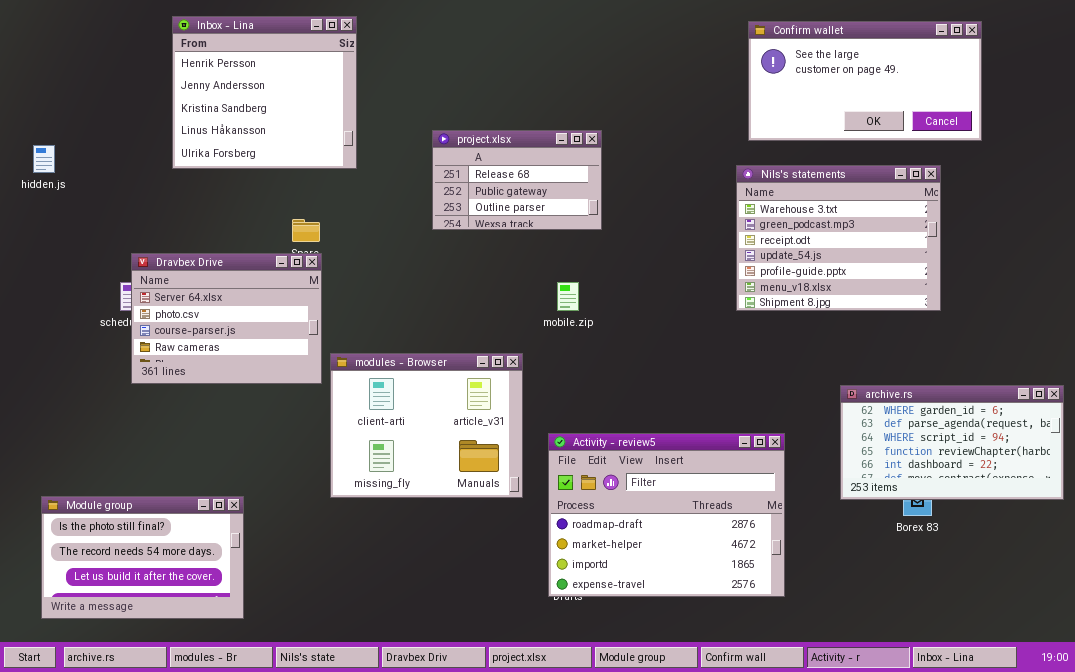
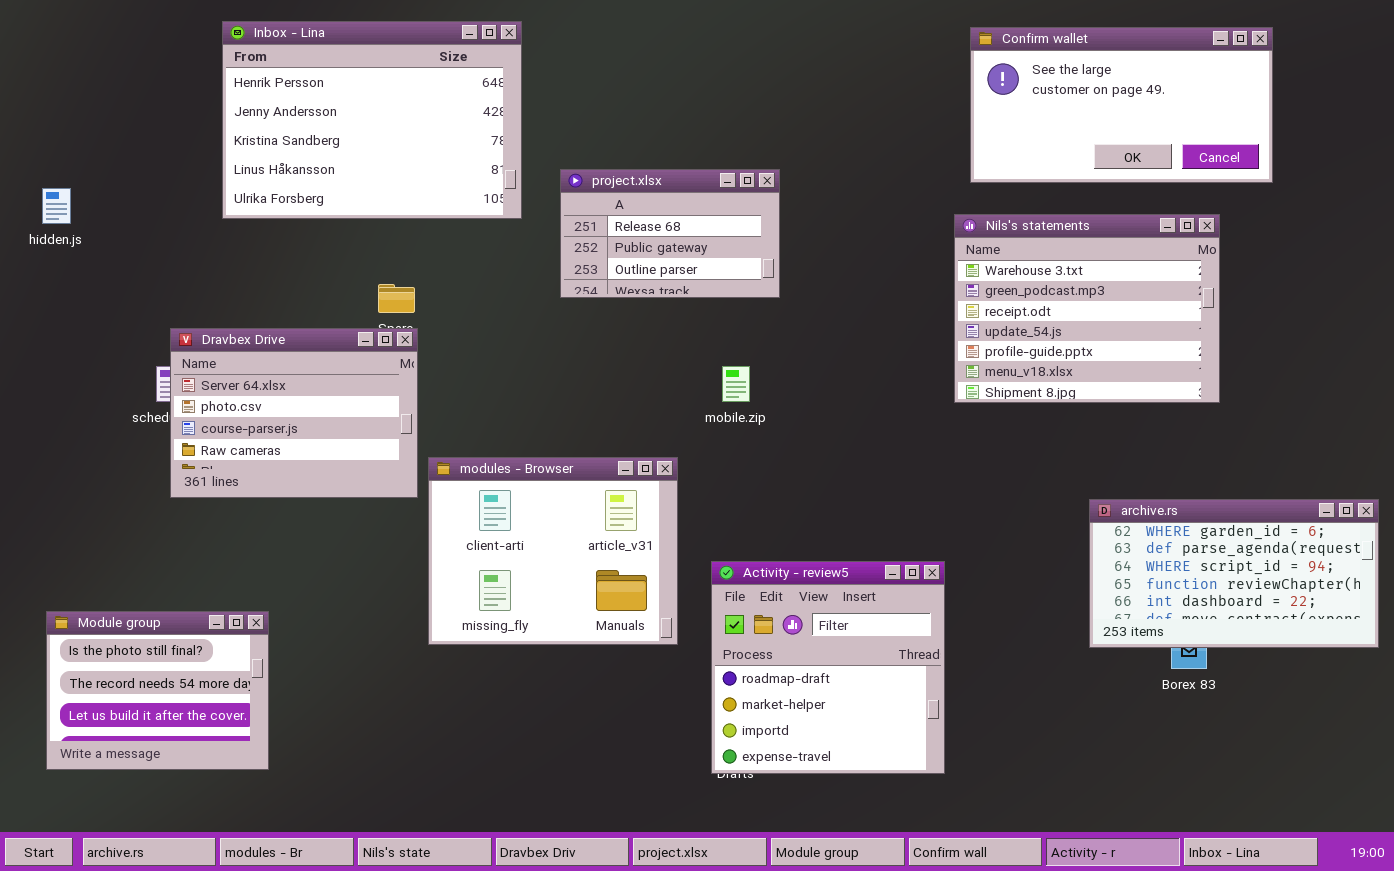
Inbox - Lina: [172,16,357,169] -> [222,21,522,219], resized
Activity - review5: [548,433,785,597] -> [711,561,945,774], resized
Module group: [41,496,244,619] -> [46,611,269,770], moved, resized

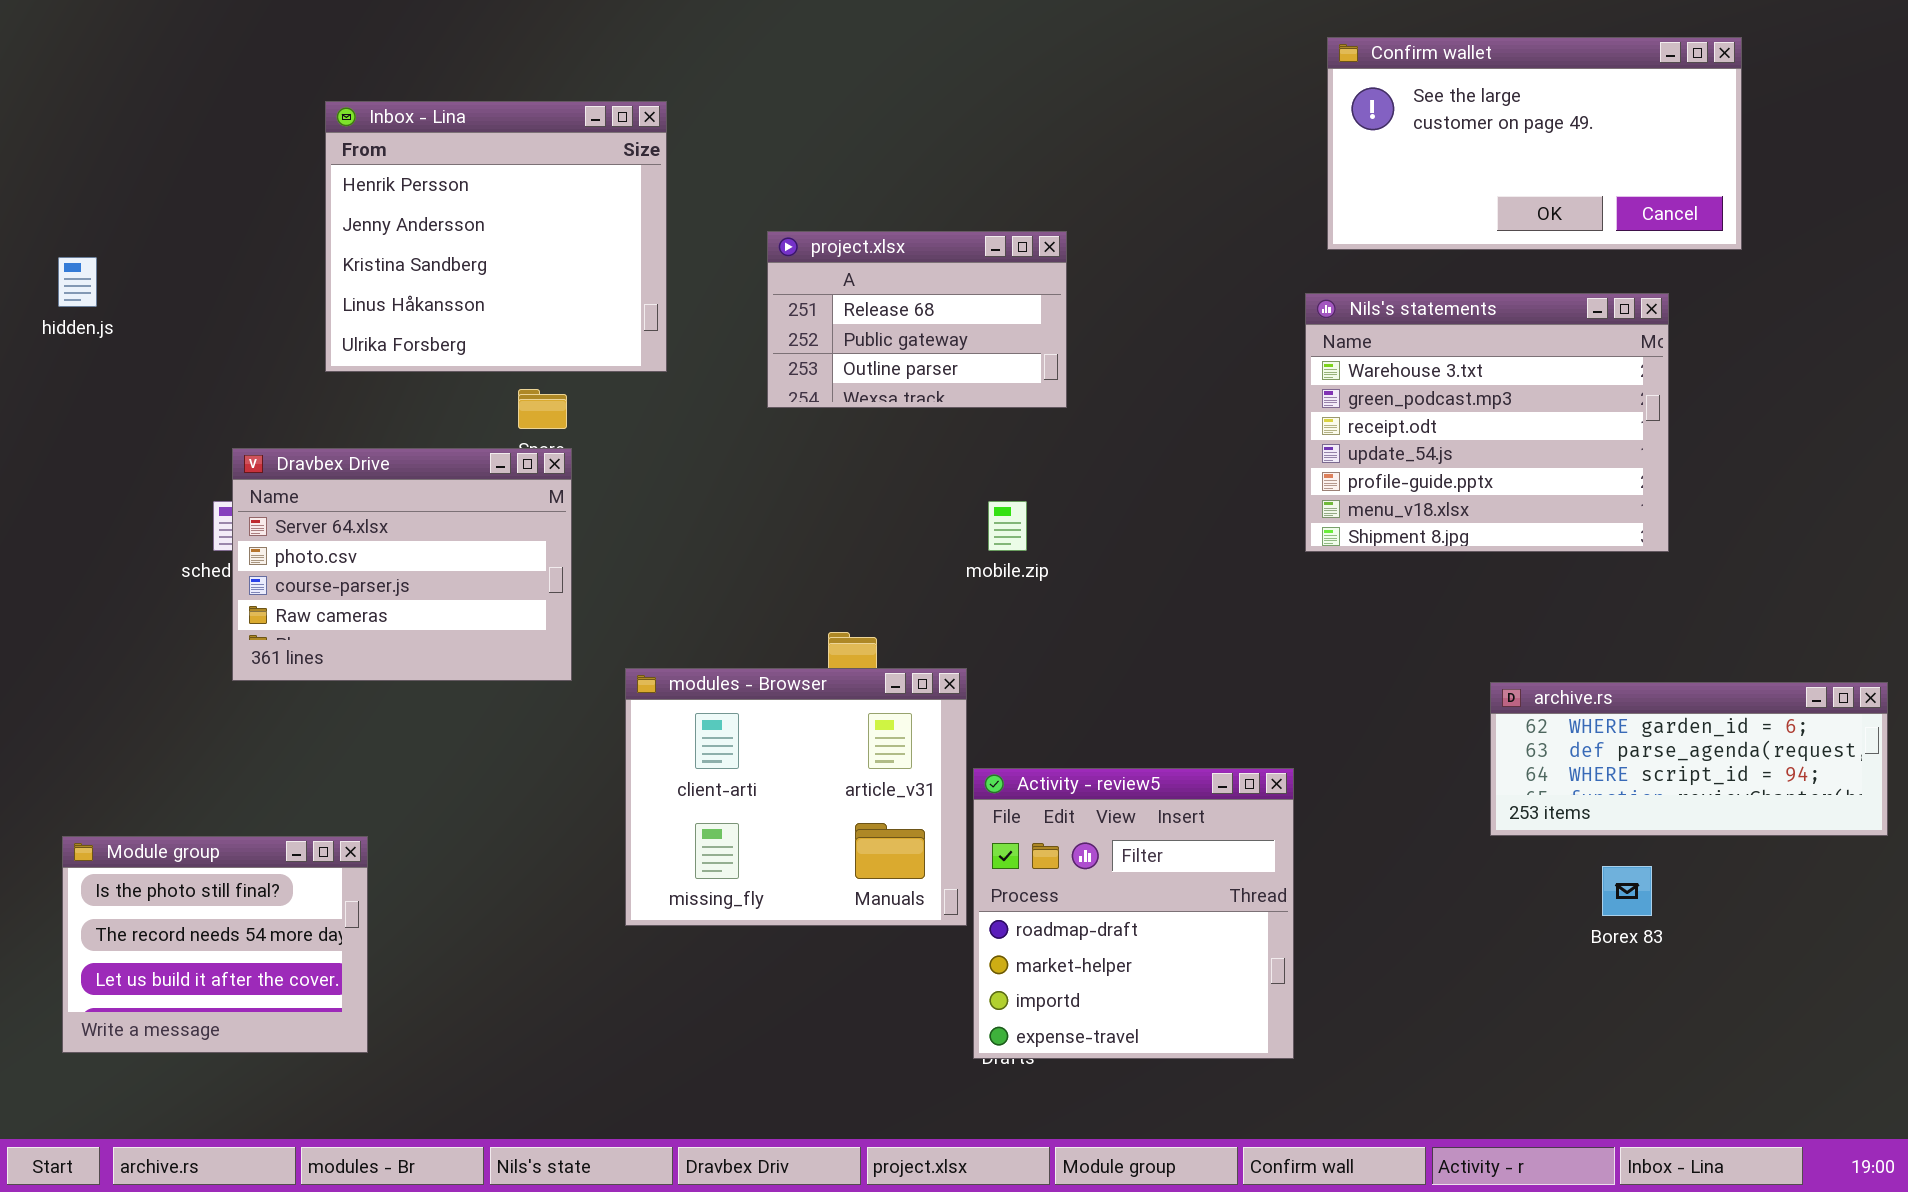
Inbox - Lina: [222,21,522,219] -> [325,101,667,372], moved, resized
modules - Browser: [428,457,678,645] -> [625,668,967,926], moved
archive.rs: [1089,499,1379,648] -> [1490,682,1888,836], resized

